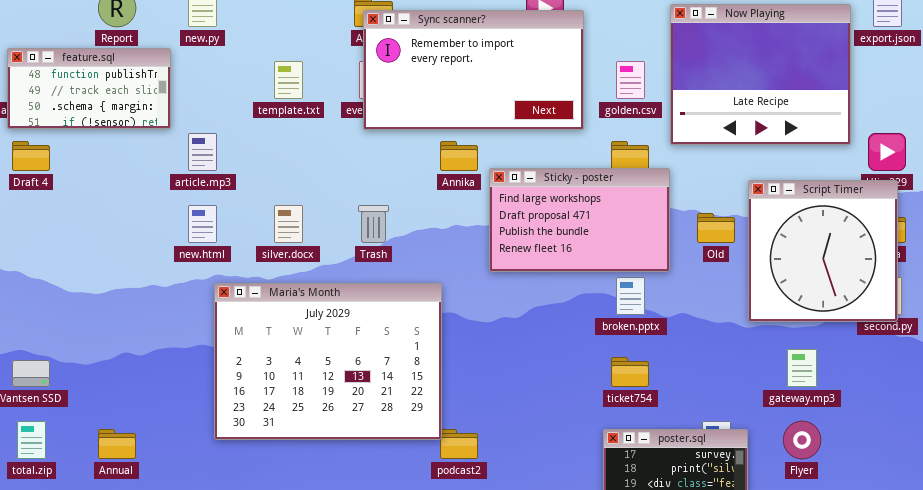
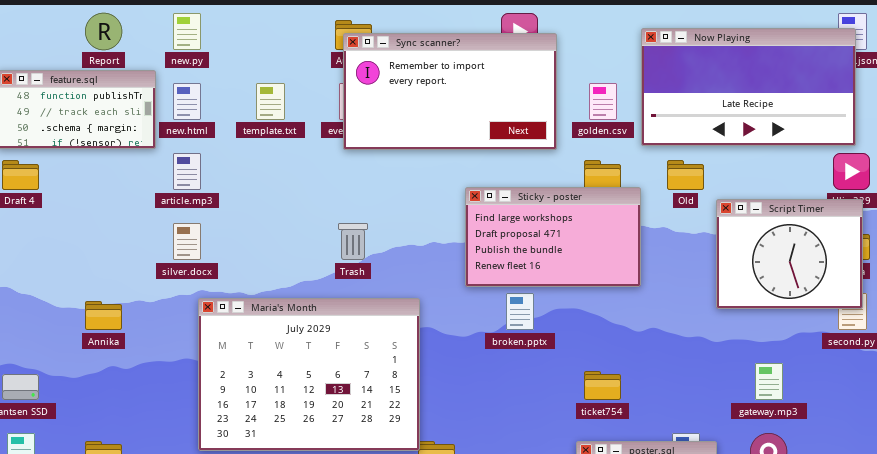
Now Playing: [670,4,851,145] -> [641,28,856,146], resized
Annika: [440,141,478,171] -> [85,301,122,330], moved
Script Timer: [748,180,898,322] -> [716,199,863,309], resized
new.html: [188,205,217,243] -> [173,83,201,120], moved
silver.docx: [274,205,303,243] -> [173,223,201,260], moved
Old: [697,213,735,243] -> [667,160,704,190], moved
broken.pptx: [616,277,645,315] -> [506,293,534,330], moved

